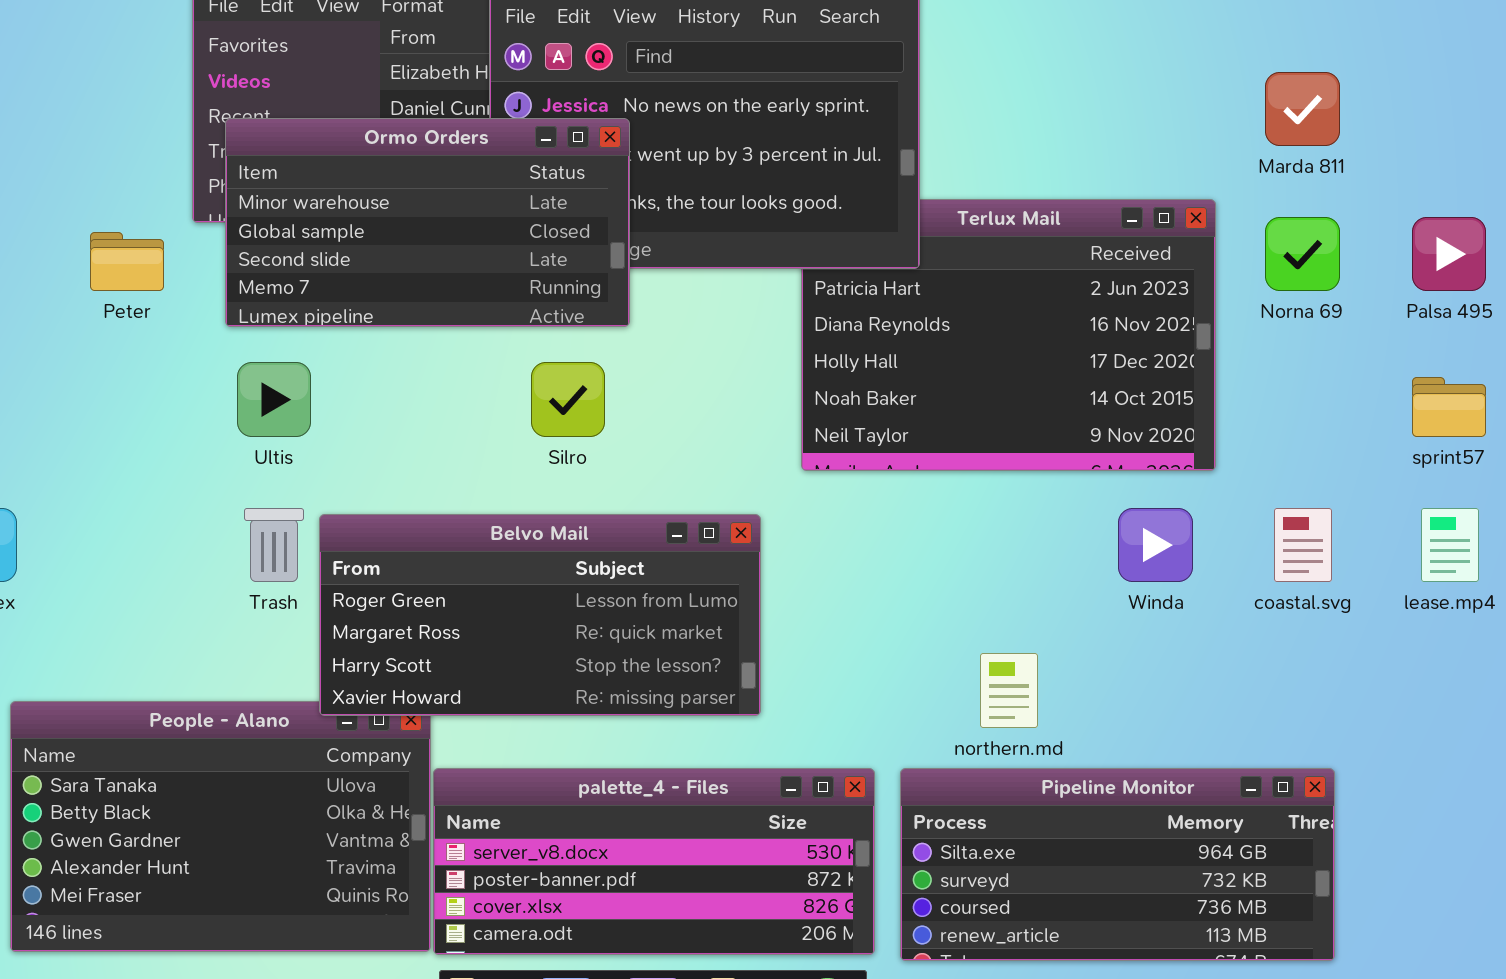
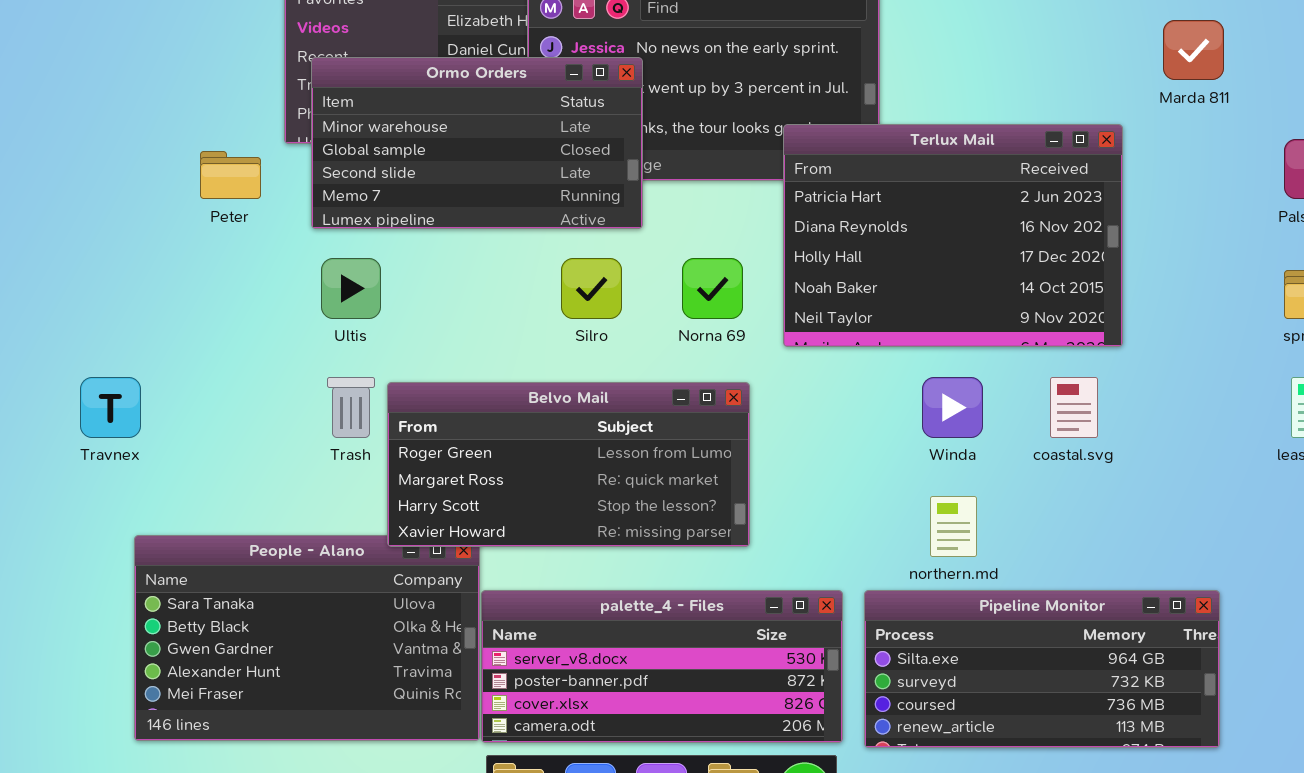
Terlux Mail: [801,199,1216,471] -> [783,124,1123,347], raised
Norna 69: [1265,217,1340,291] -> [682,258,743,319], moved
Winda: [1118,508,1193,582] -> [922,377,983,438], moved
coastal.svg: [1274,508,1332,582] -> [1050,377,1098,438], moved

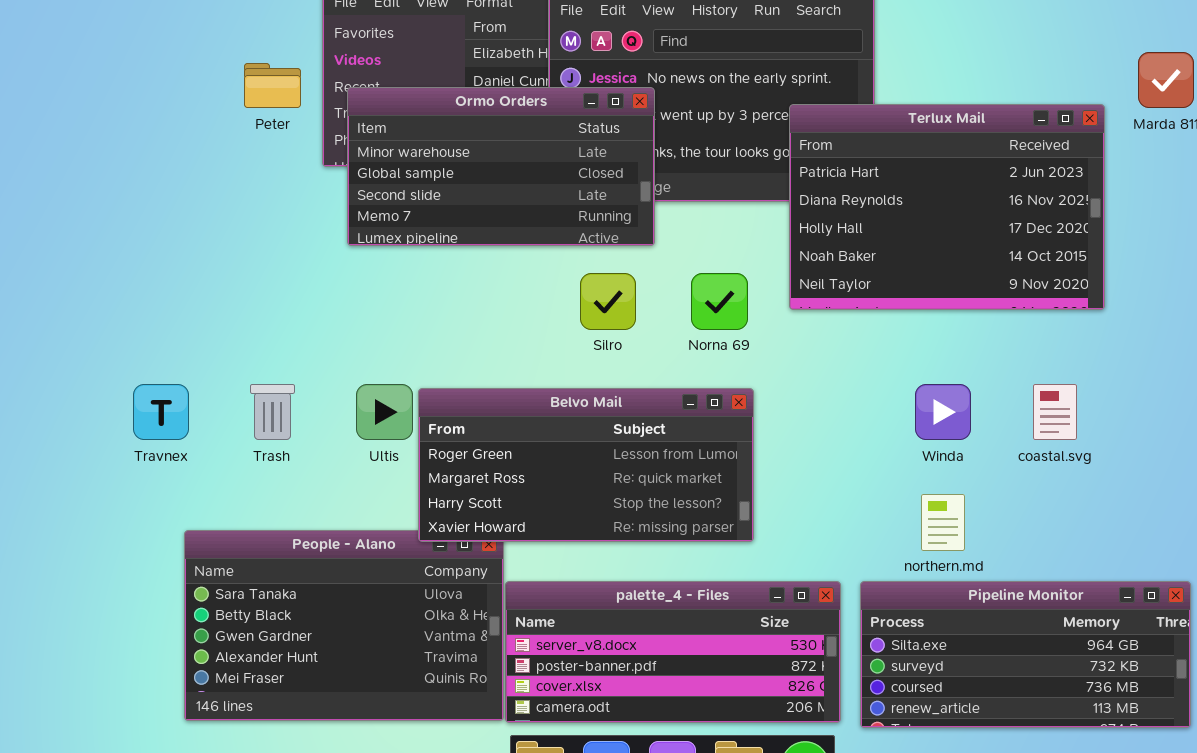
Terlux Mail: [783,124,1123,347] -> [789,104,1105,310], moved
Peter: [200,151,261,199] -> [244,63,301,108], moved
Ultis: [321,258,381,319] -> [356,384,413,440], moved
Trash: [327,377,375,438] -> [250,384,295,440], moved

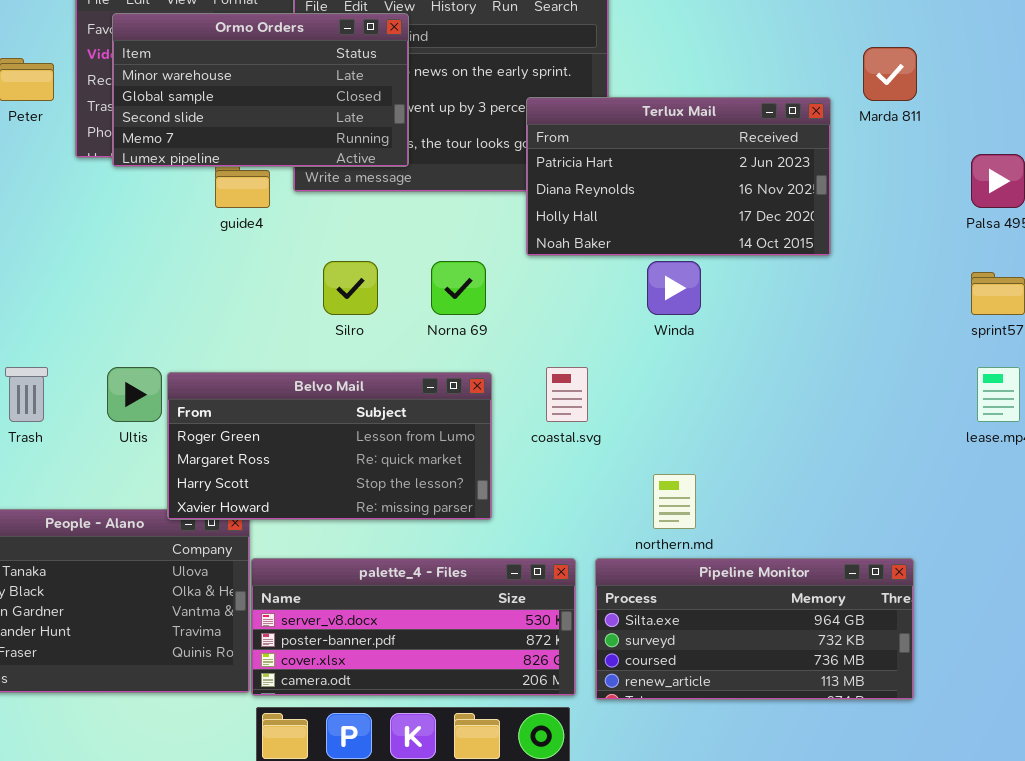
Ormo Orders: [347,87,655,246] -> [112,13,409,167], moved
Terlux Mail: [789,104,1105,310] -> [526,97,831,256], resized
Winda: [915,384,971,440] -> [647,261,701,315], moved
coastal.svg: [1033,384,1077,440] -> [546,367,588,422], moved

